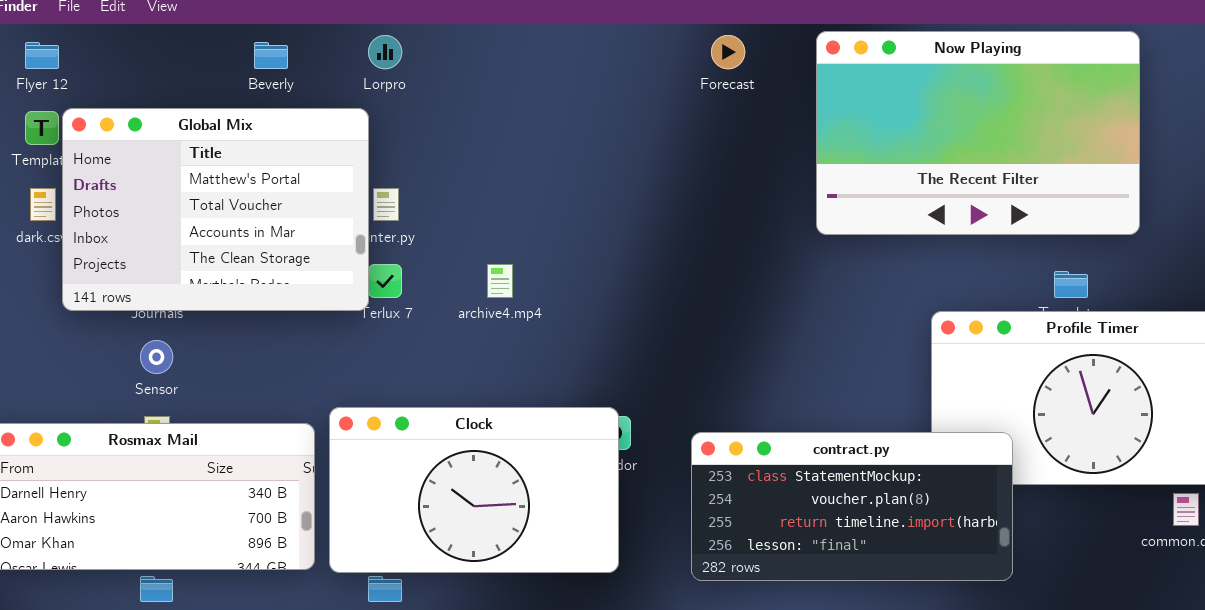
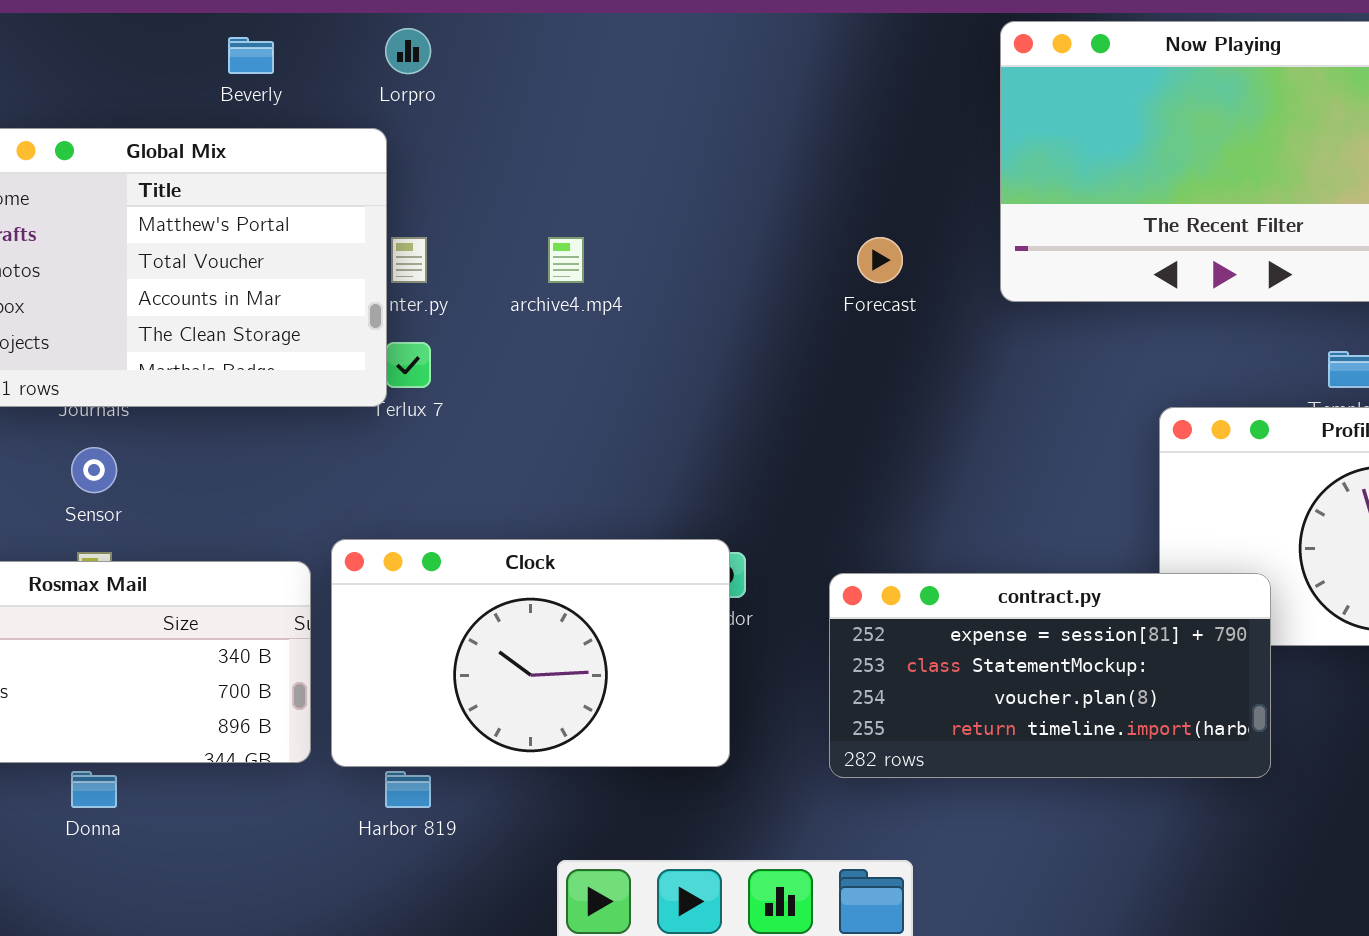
Forecast: [711,35,745,69] -> [857,237,903,283], moved
archive4.mp4: [487,264,513,298] -> [548,237,584,283], moved
contract.py: [691,432,1013,581] -> [829,573,1271,778], scrolled up 1 row

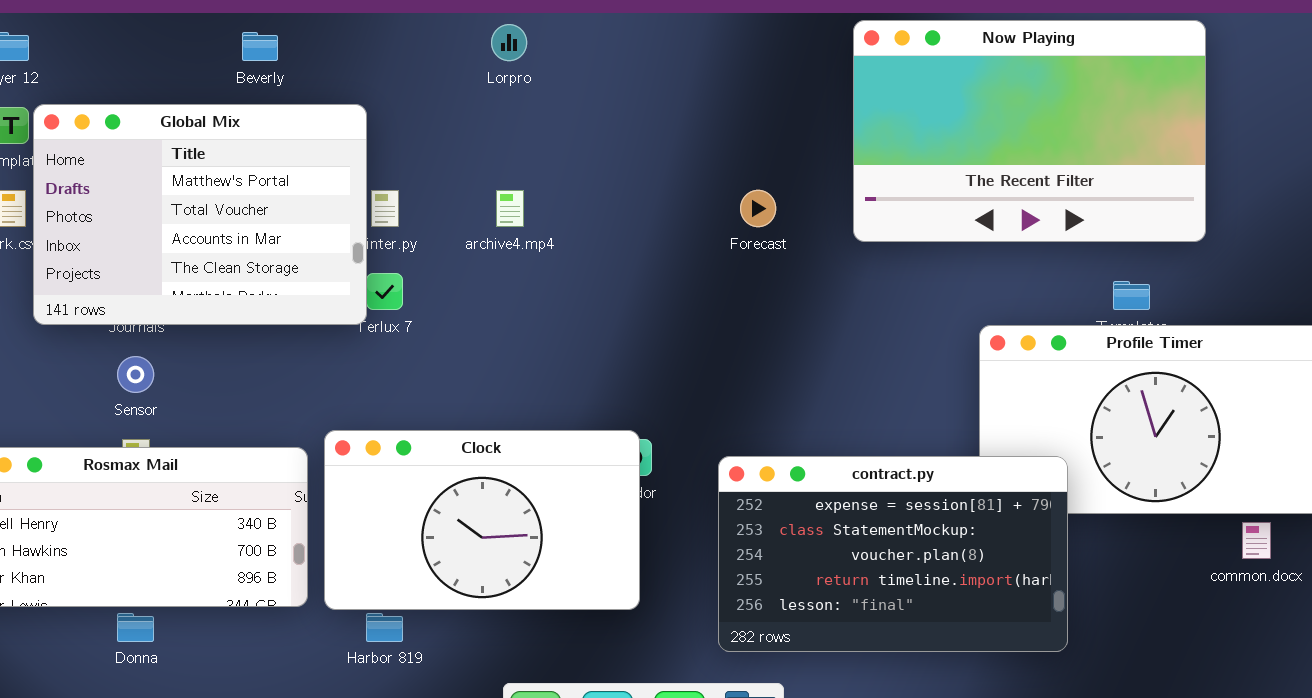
Lorpro: [385,28,431,74] -> [491,24,527,61], moved
contract.py: [829,573,1271,778] -> [718,456,1068,652], resized

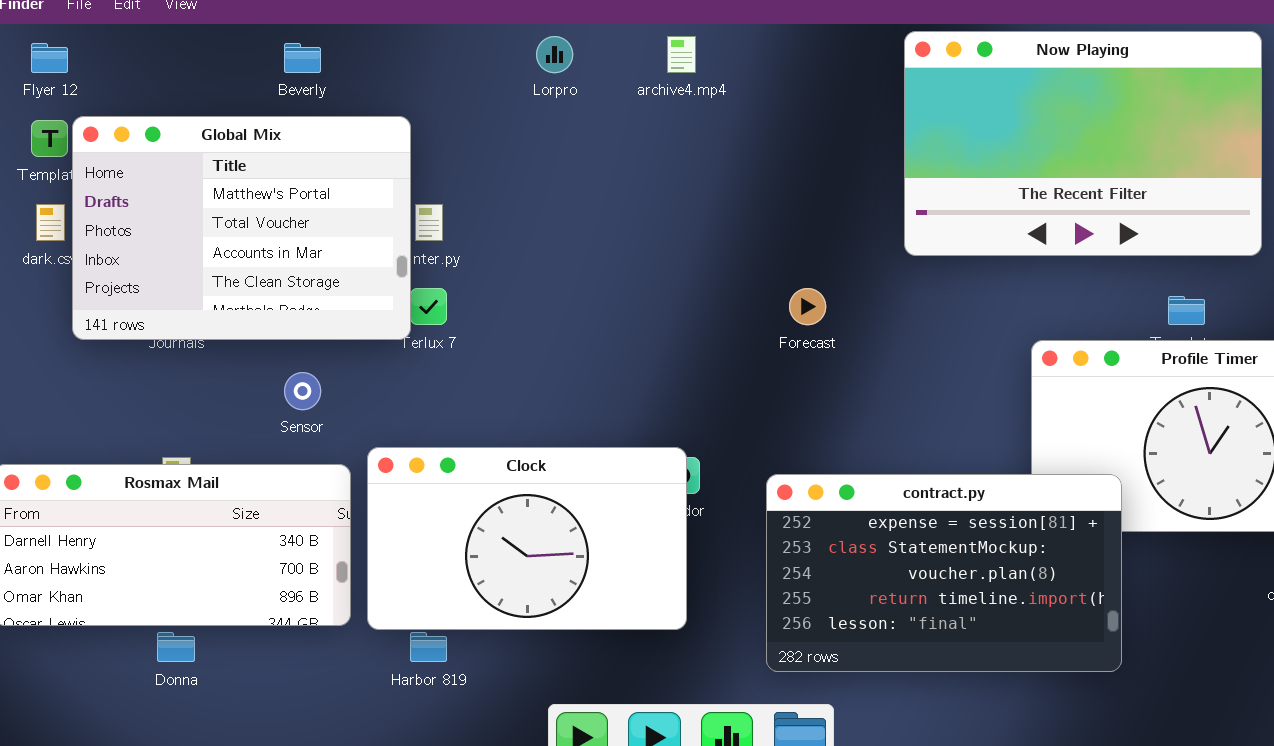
archive4.mp4: [496,190,524,227] -> [667,36,696,73], moved
Forecast: [740,190,776,227] -> [789,288,826,325], moved
Sensor: [117,356,154,393] -> [284,372,321,410], moved

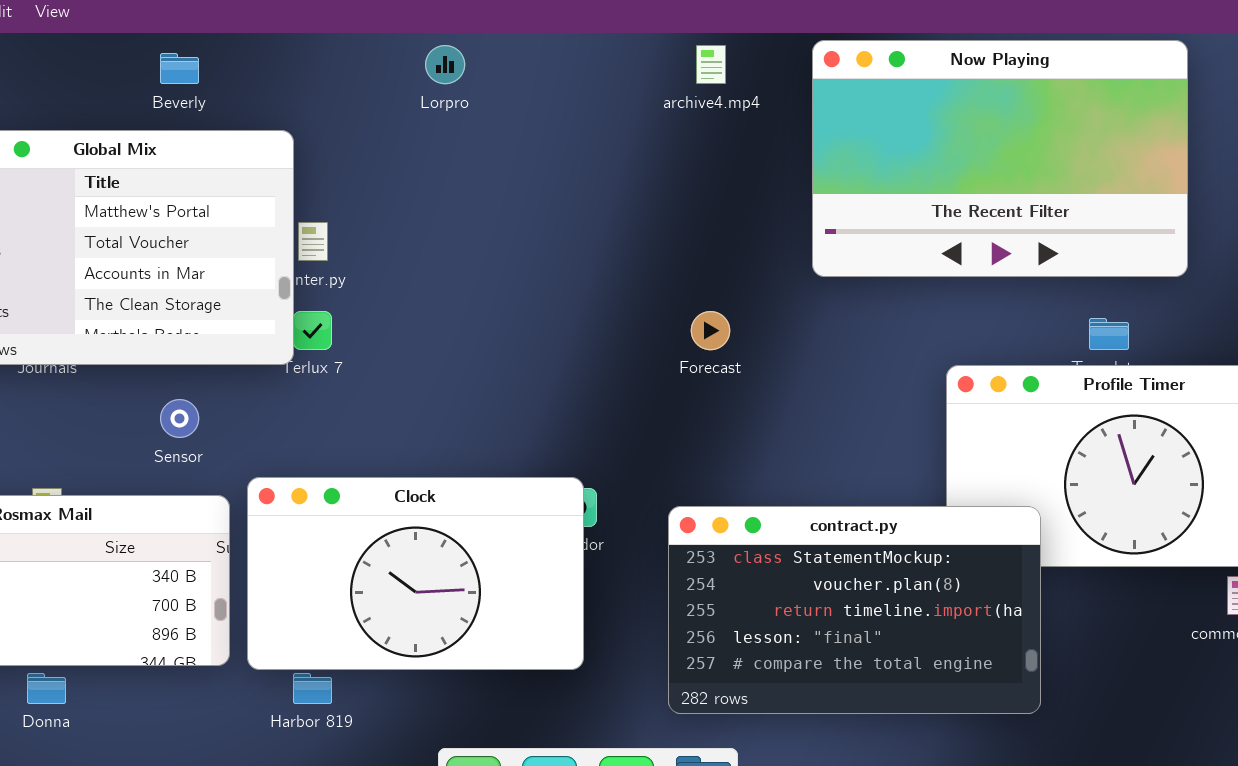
archive4.mp4: [667,36,696,73] -> [696,45,726,84], moved
contract.py: [766,474,1122,672] -> [668,506,1041,714], scrolled down 1 row

